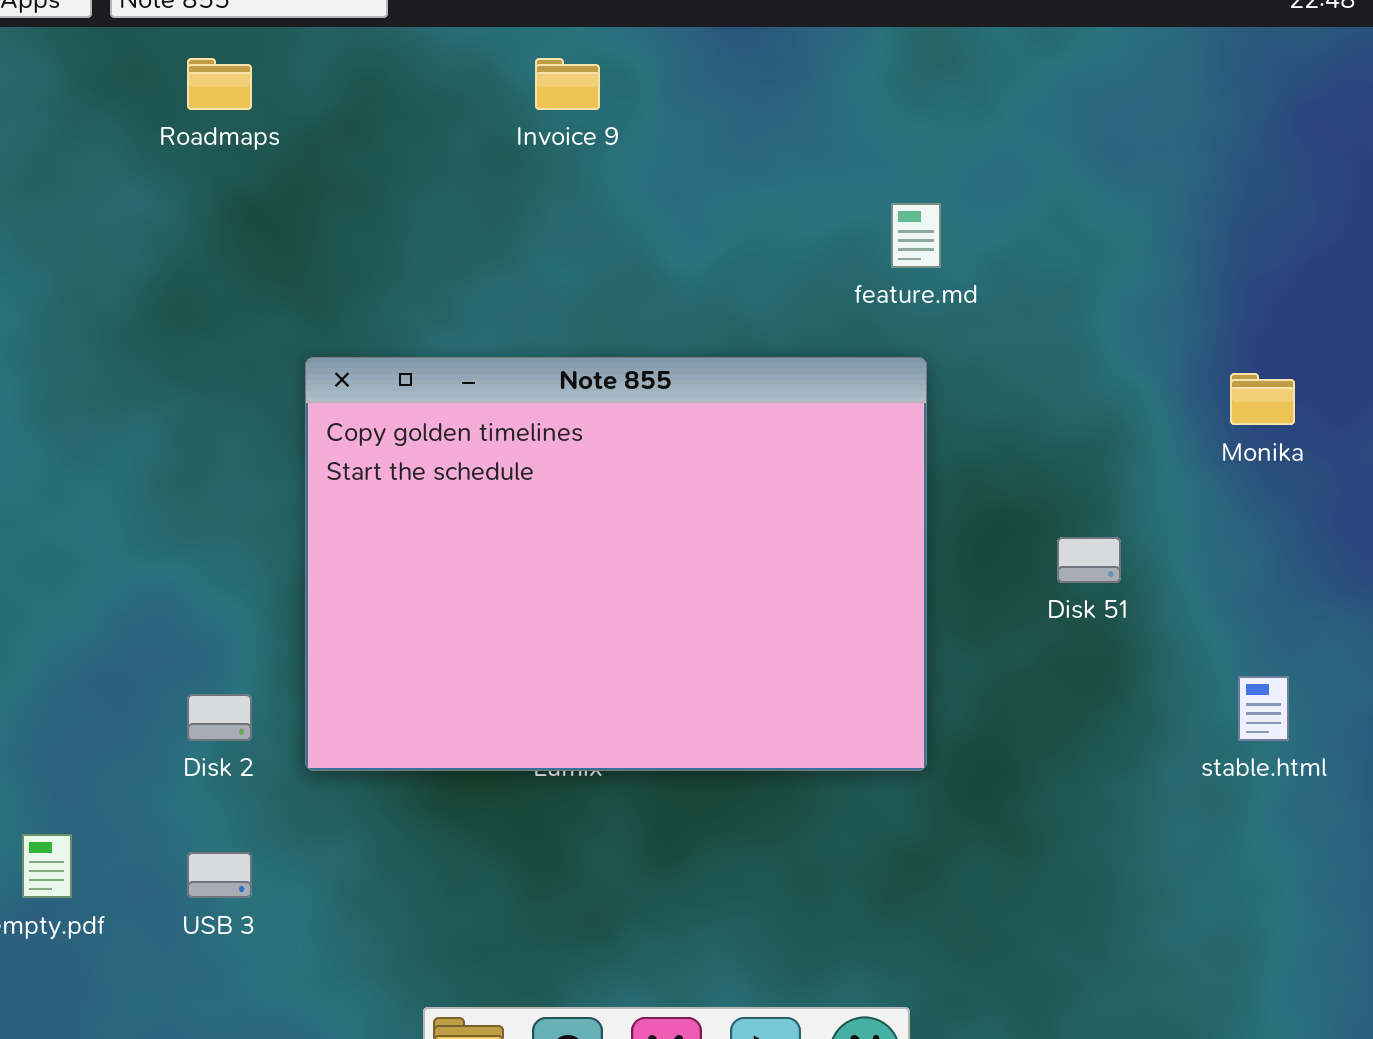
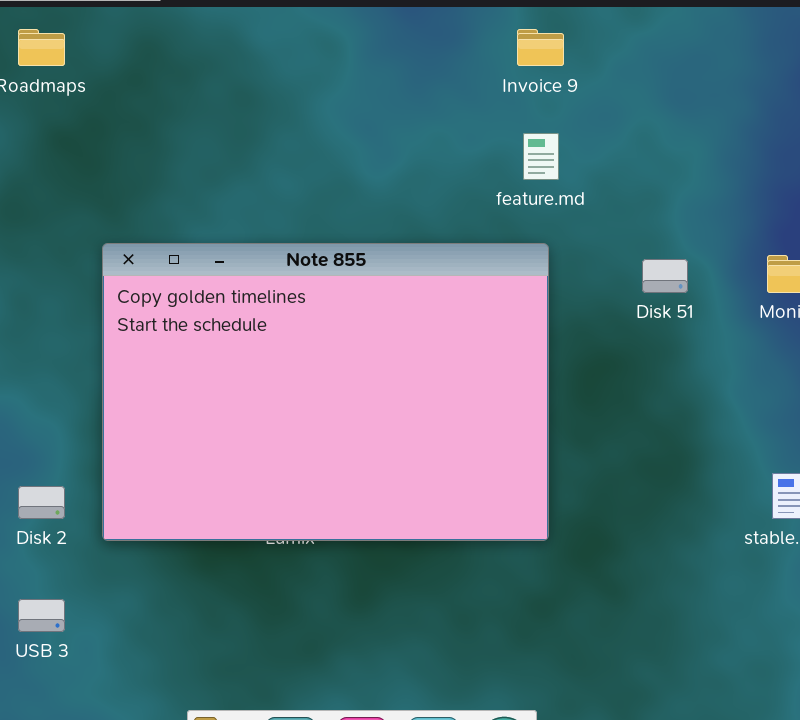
Invoice 9: [535,58,600,110] -> [517,29,564,66], moved
Disk 51: [1057,537,1121,583] -> [642,259,688,293], moved

